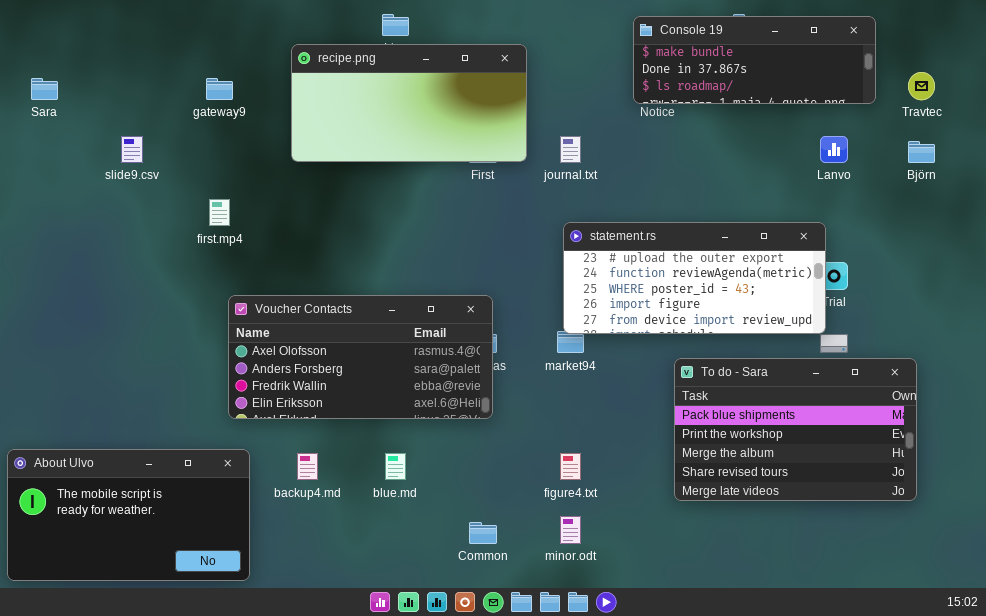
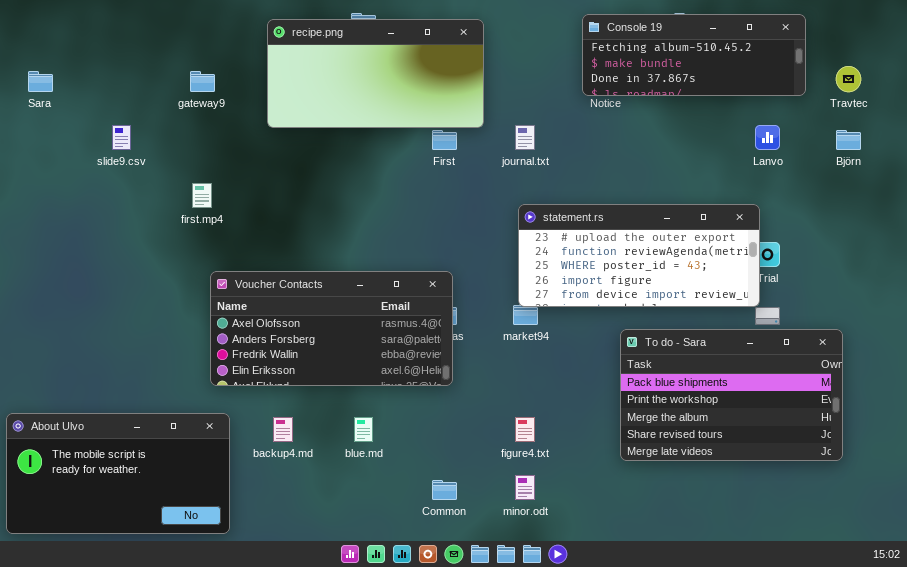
Console 19: [633,16,876,104] -> [582,14,806,96], scrolled up 1 row
recipe.png: [291,44,527,162] -> [267,19,484,128], moved

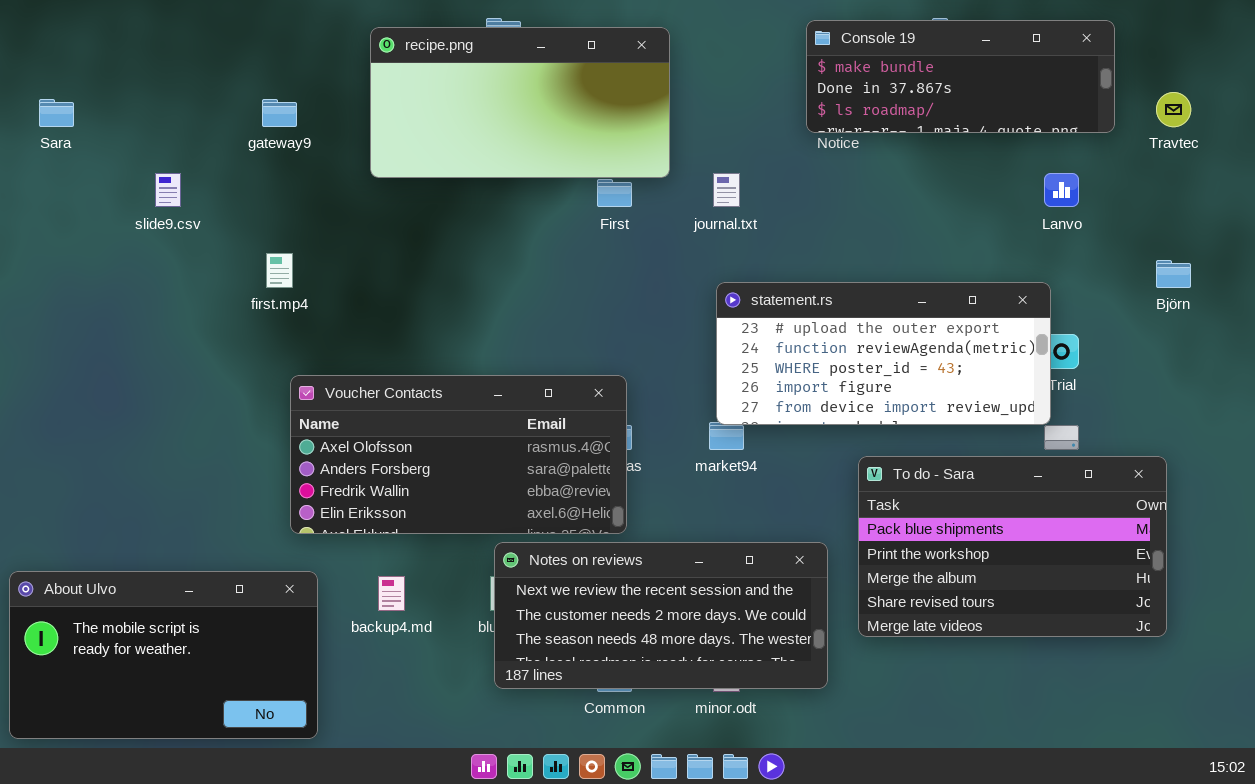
Console 19: [582,14,806,96] -> [806,20,1115,133], scrolled down 1 row
Björn: [836,130,861,150] -> [1156,260,1191,288], moved
Notes on reviews: none -> [494,542,828,689], opened

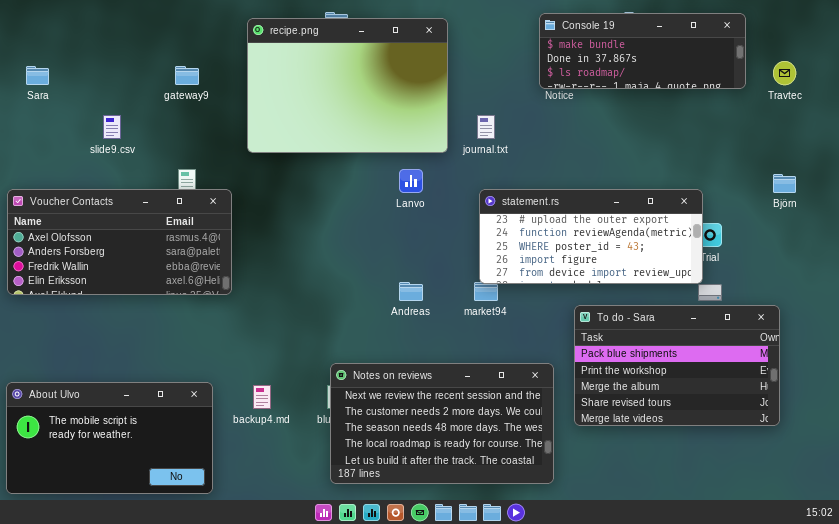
recipe.png: [370,27,670,178] -> [247,18,448,153], resized
Lanvo: [1044,173,1079,207] -> [399,169,423,193], moved
Voucher Contacts: [290,375,627,534] -> [7,189,232,295], moved
Notes on reviews: [494,542,828,689] -> [330,363,554,484], resized

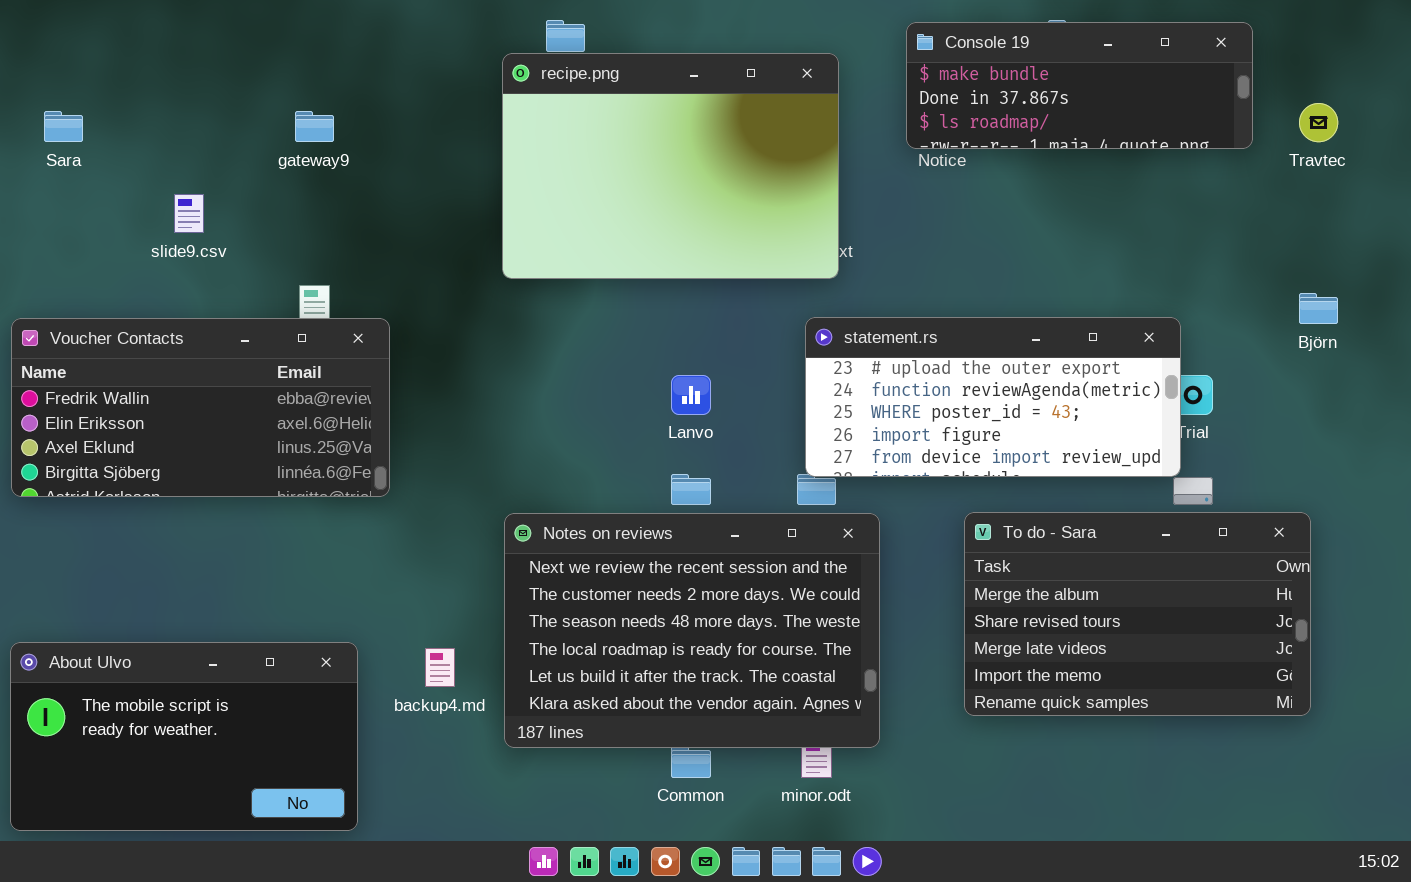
recipe.png: [247,18,448,153] -> [502,53,839,279], moved
Lanvo: [399,169,423,193] -> [671,375,711,415], moved
Voucher Contacts: [7,189,232,295] -> [11,318,390,497], scrolled down 2 rows
To do - Sara: [574,305,780,426] -> [964,512,1311,716], scrolled down 2 rows
Notes on reviews: [330,363,554,484] -> [504,513,880,748], moved, resized

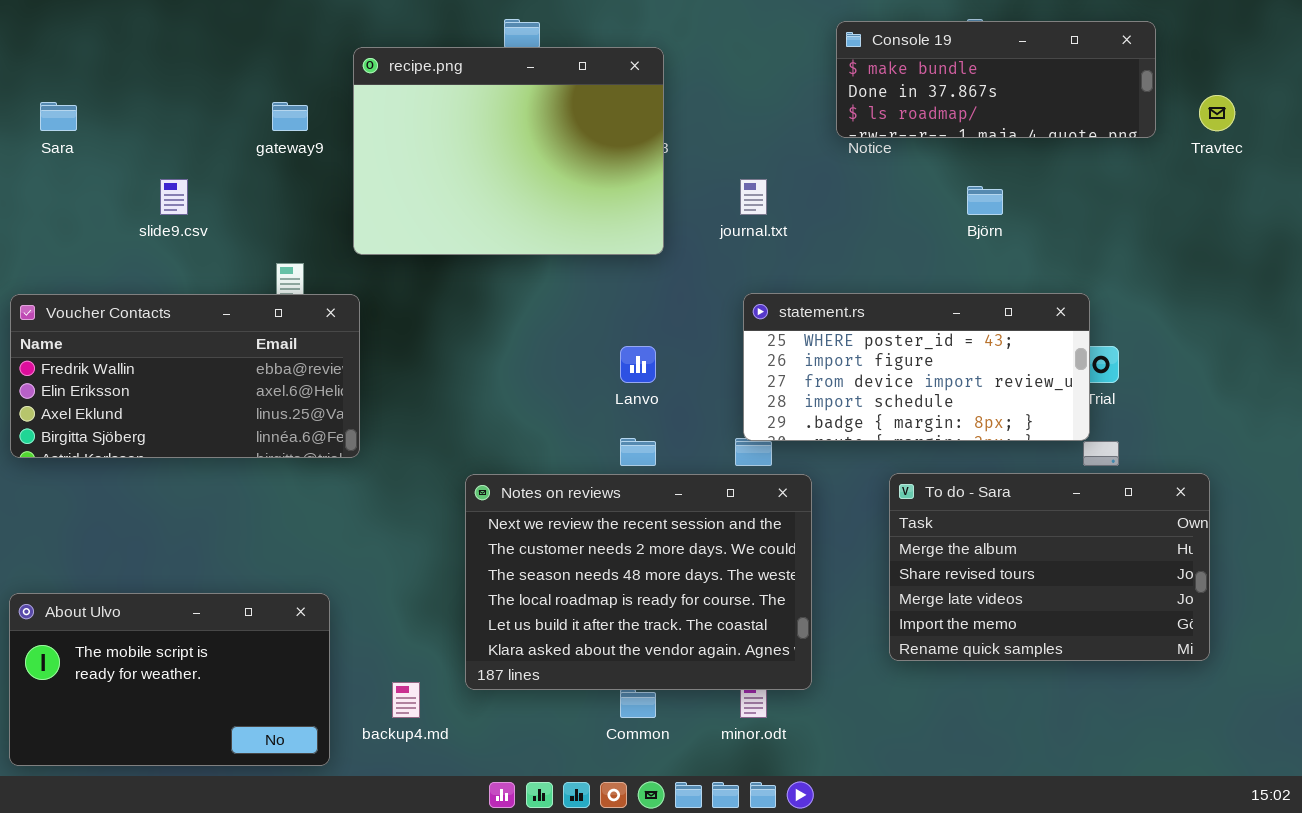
recipe.png: [502,53,839,279] -> [353,47,664,255], moved
Björn: [1299,293,1338,324] -> [967,186,1003,215], moved
statement.rs: [805,317,1181,477] -> [743,293,1090,441], scrolled down 2 rows
backup4.md: [425,648,455,687] -> [392,682,420,718], moved

